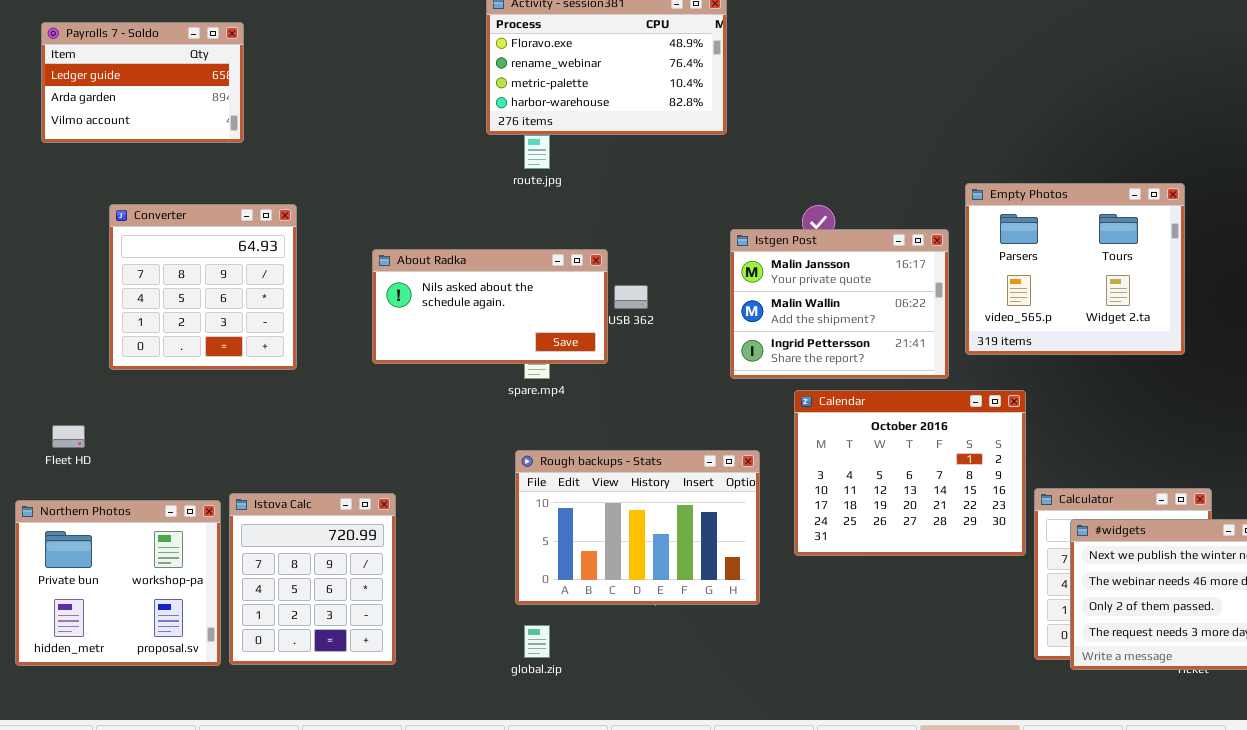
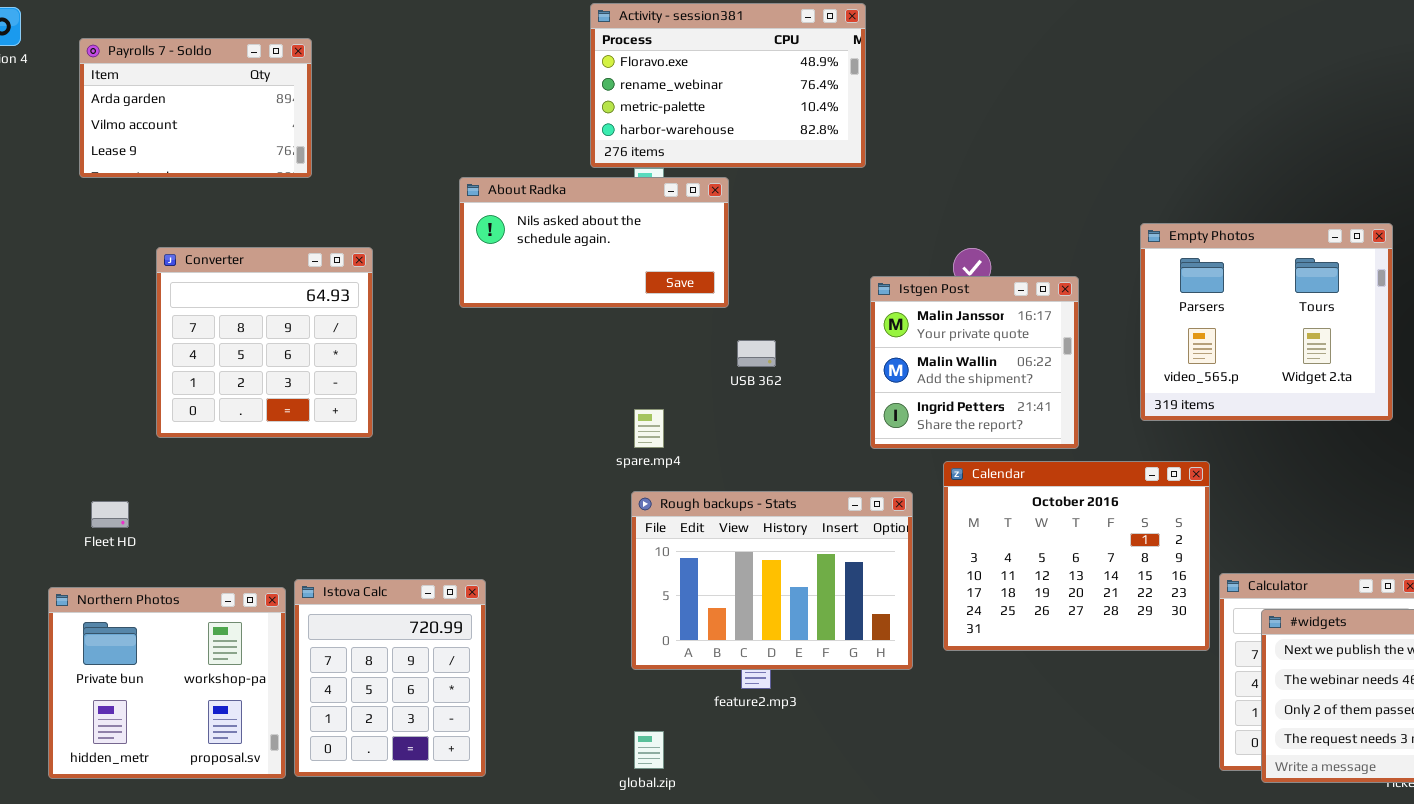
Payrolls 7 - Soldo: [41,22,244,143] -> [79,38,312,178], scrolled down 1 row
Istgen Post: [730,229,949,379] -> [870,276,1079,449], resized
About Radka: [372,249,608,364] -> [459,177,729,308], moved
Rough backups - Stats: [515,450,760,605] -> [631,491,913,670], moved

